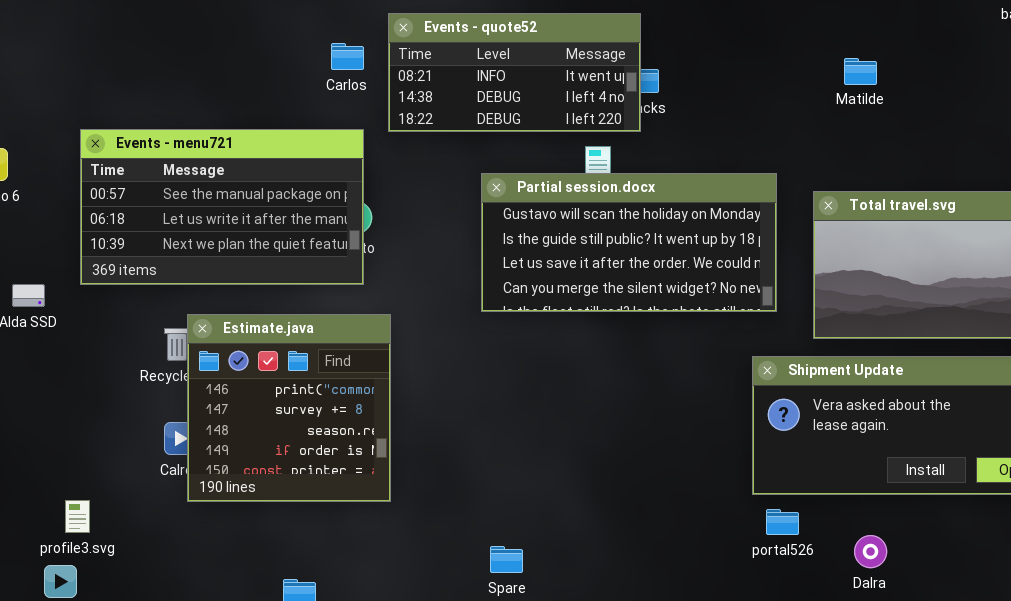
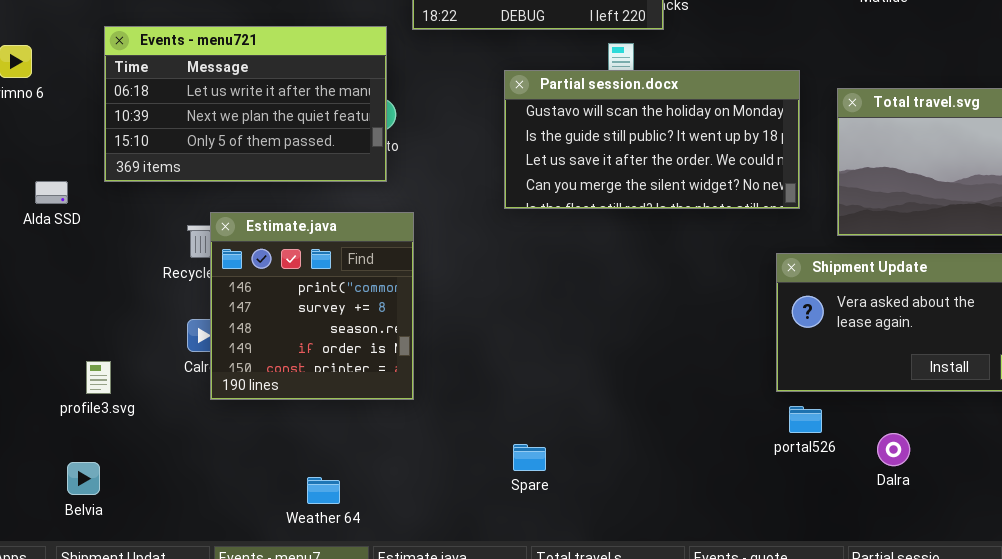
Events - menu721: [80,129,364,285] -> [104,26,387,182], scrolled down 1 row
profile3.svg: [65,500,90,533] -> [86,361,111,394], moved

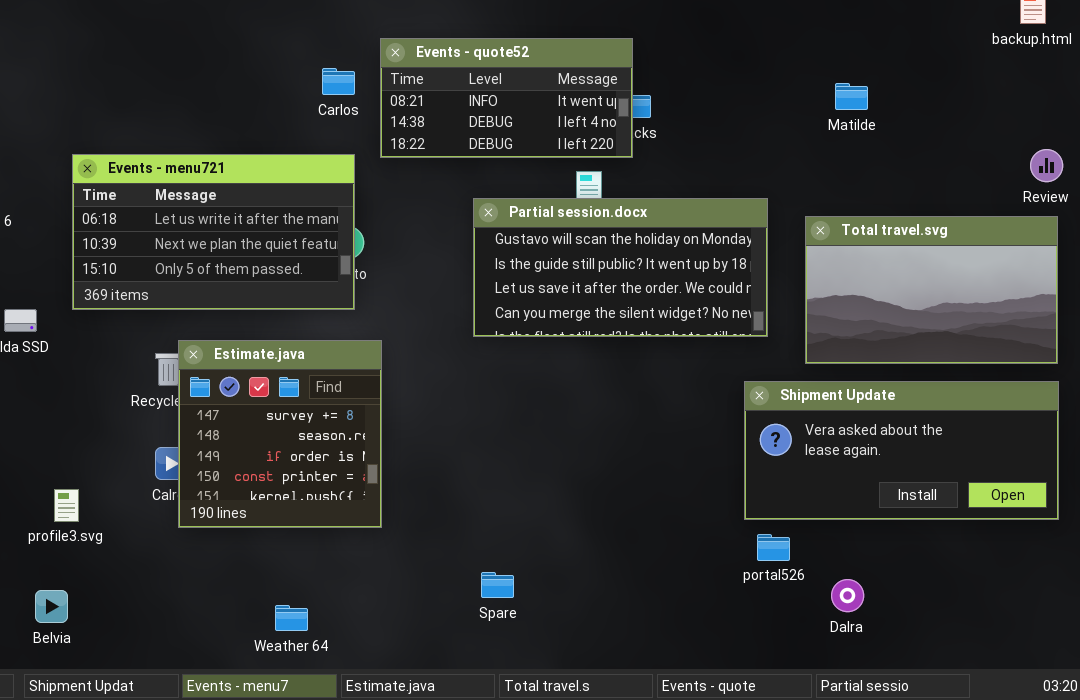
Estimate.java: [210,212,414,400] -> [178,340,382,528], scrolled down 1 row
Dalra: [877,433,910,466] -> [831,579,864,612], moved

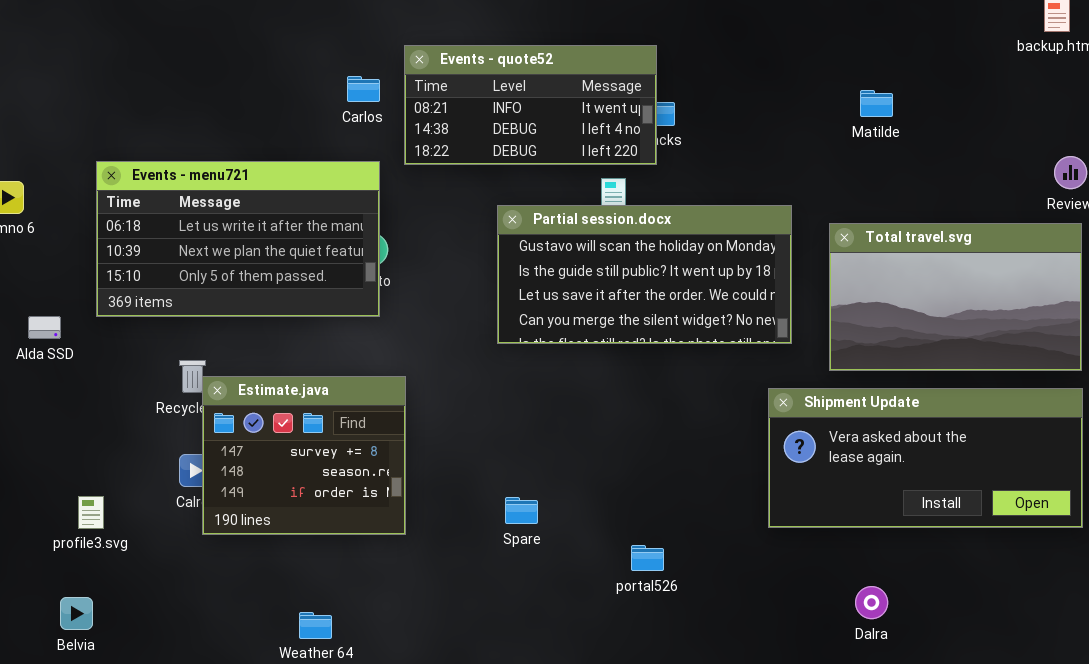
Estimate.java: [178,340,382,528] -> [202,376,406,535], resized
portal526: [757,534,790,561] -> [631,545,664,571], moved
Spare: [481,572,514,598] -> [505,497,538,524], moved

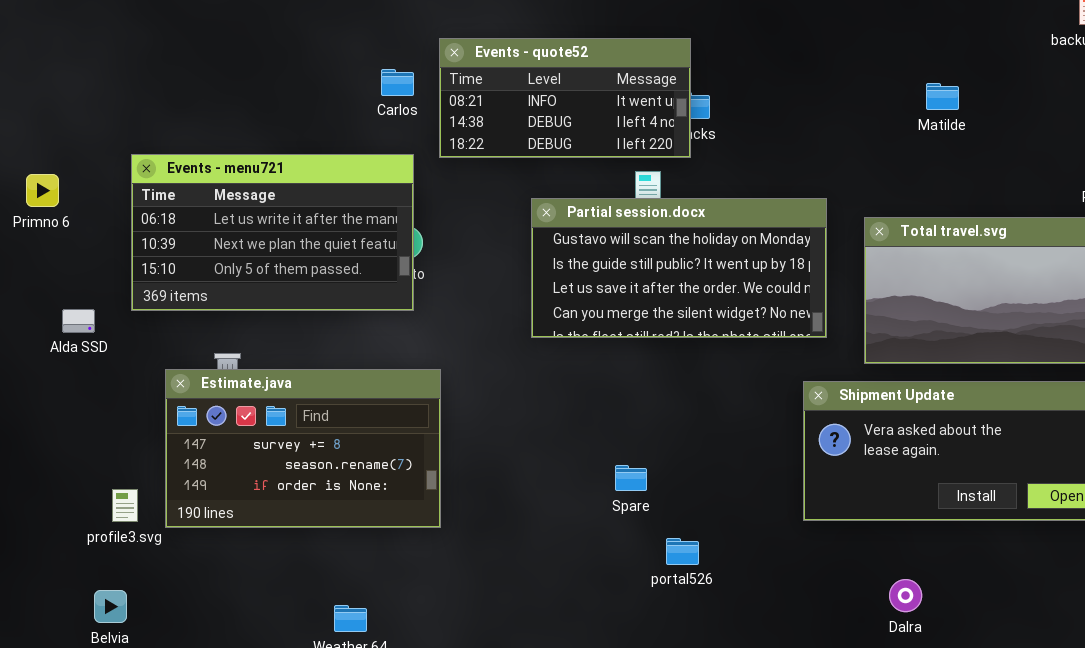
Matilde: [860,90,893,117] -> [926,83,959,110], moved
Estimate.java: [202,376,406,535] -> [165,369,441,528], resized
Spare: [505,497,538,524] -> [615,465,647,491], moved

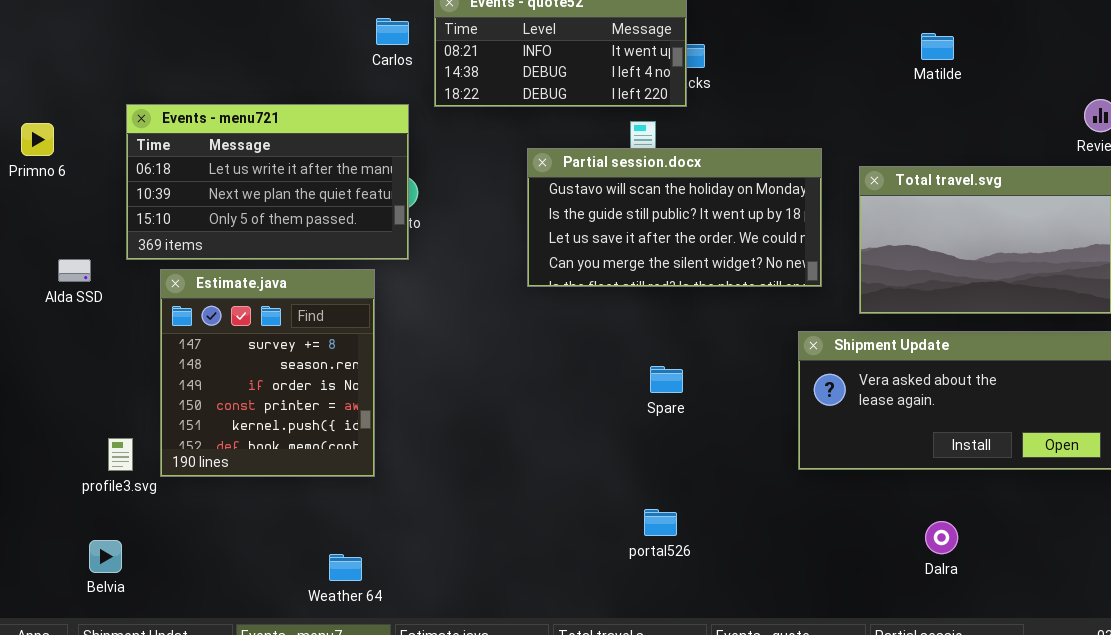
Estimate.java: [165,369,441,528] -> [160,269,375,477], resized
Spare: [615,465,647,491] -> [650,366,683,393], moved
portal526: [666,538,699,565] -> [644,509,677,536], moved
Dalra: [889,579,922,612] -> [925,521,958,554], moved

